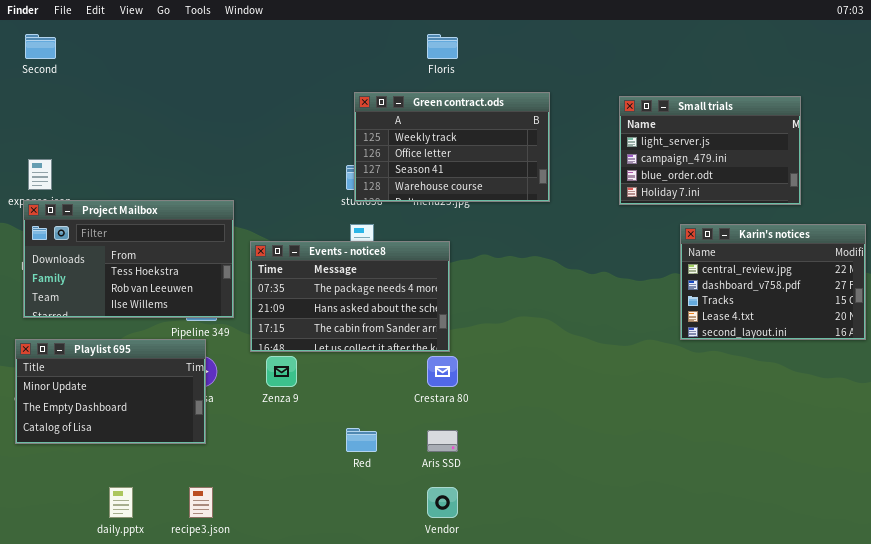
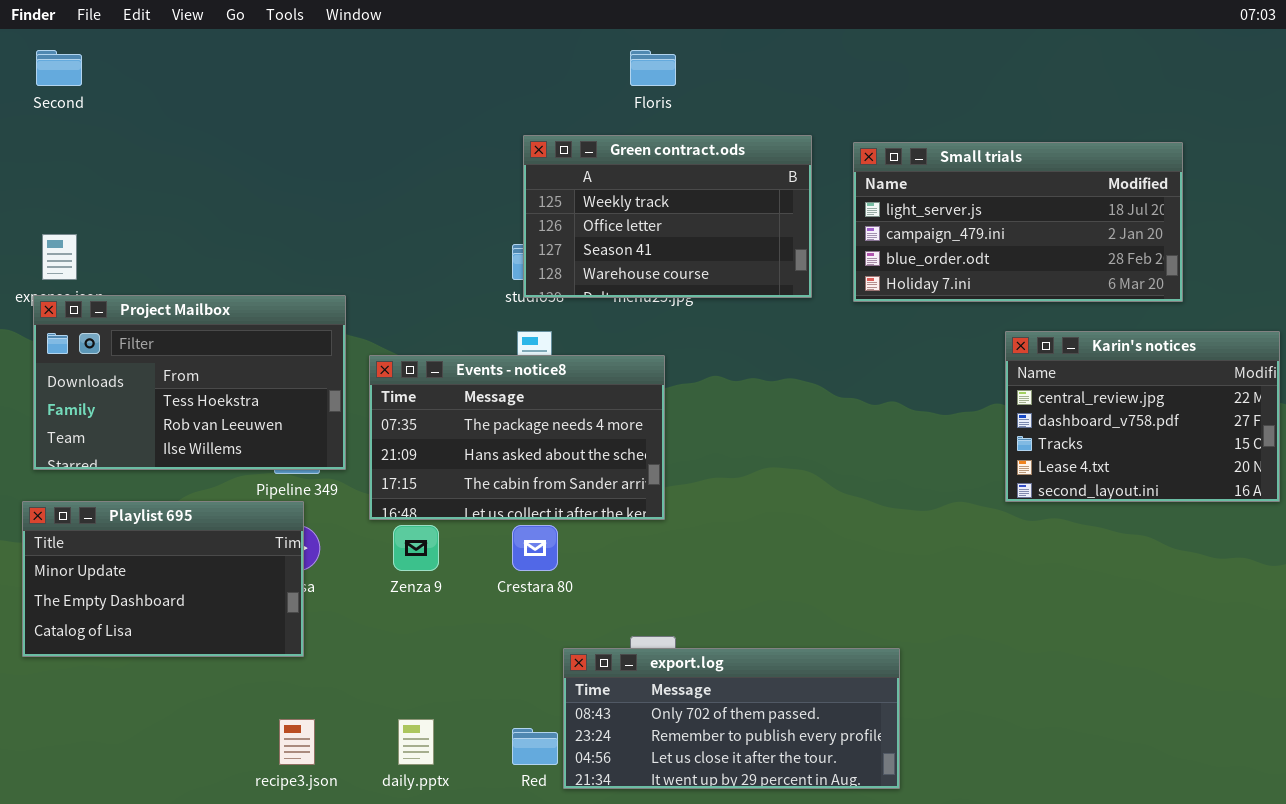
Small trials: [619,96,801,205] -> [853,142,1183,302], resized
Crestara 80: [427,356,458,387] -> [512,525,558,571], moved
Red: [346,428,377,452] -> [512,728,558,765], moved
export.log: none -> [563,648,900,789], opened
daily.pptx: [109,487,133,518] -> [398,719,434,765], moved

